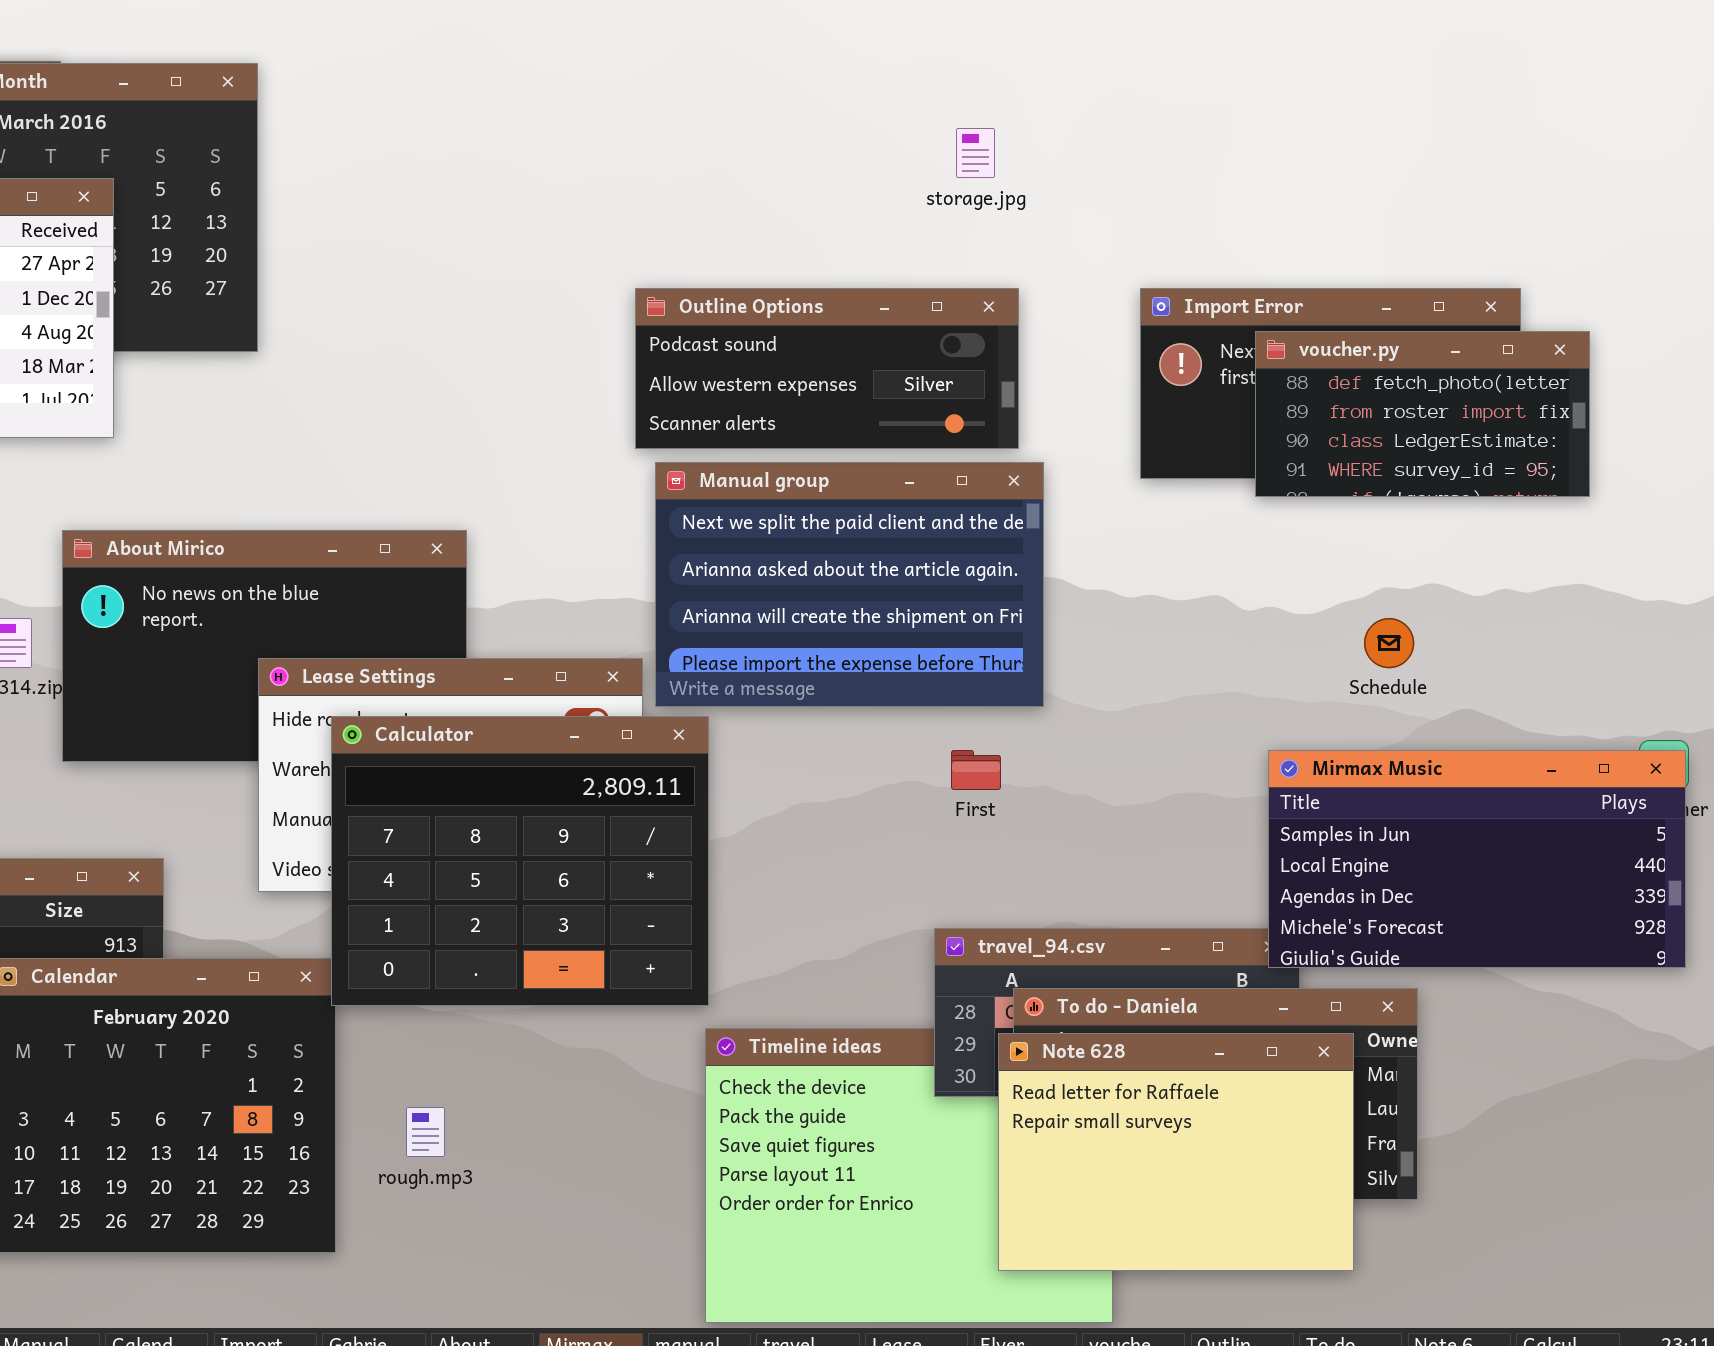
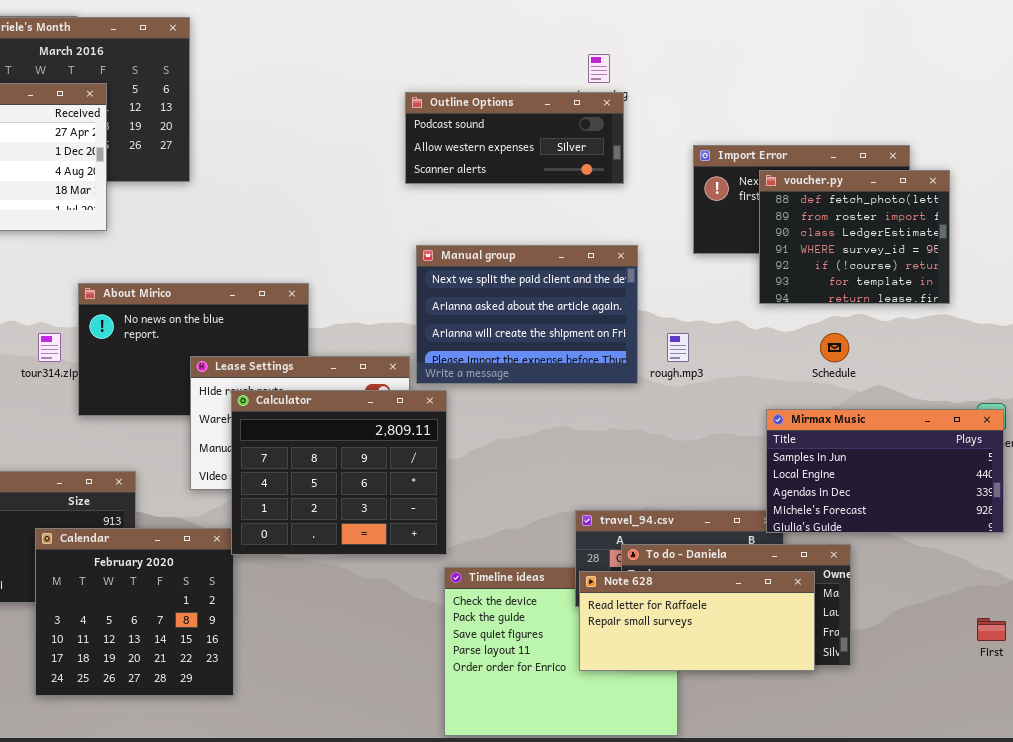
Outline Options: [635,288,1019,449] -> [405,92,624,184], moved
voucher.py: [1255,331,1590,497] -> [759,170,950,304], resized
First: [951,750,1001,790] -> [977,618,1006,641], moved
Note 628: [998,1033,1354,1271] -> [579,571,815,671], resized
rough.mp3: [406,1107,445,1157] -> [667,333,689,362], moved

